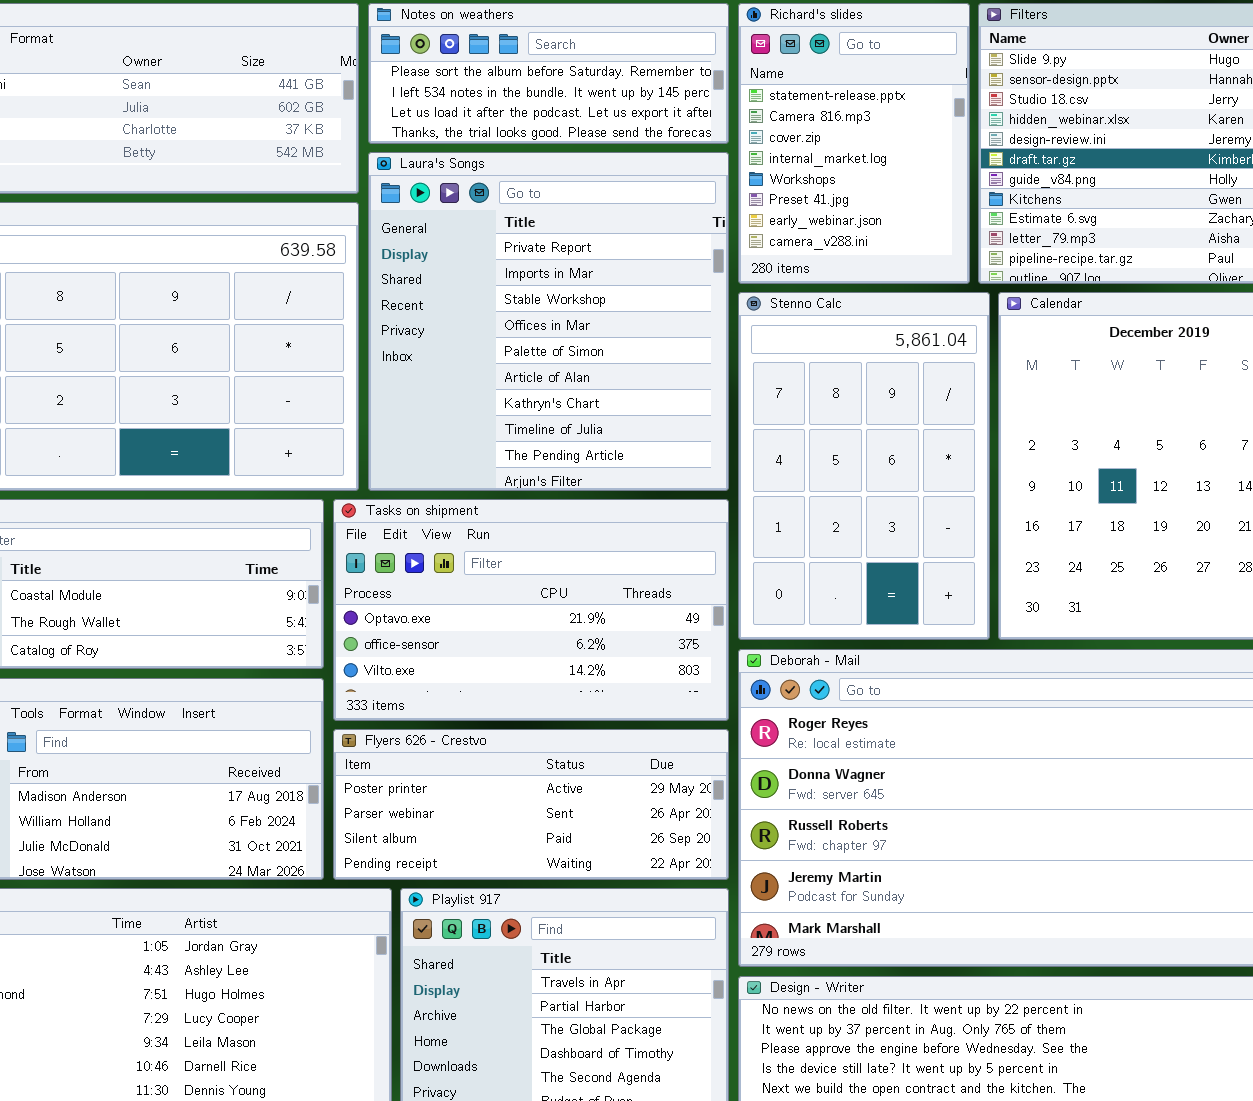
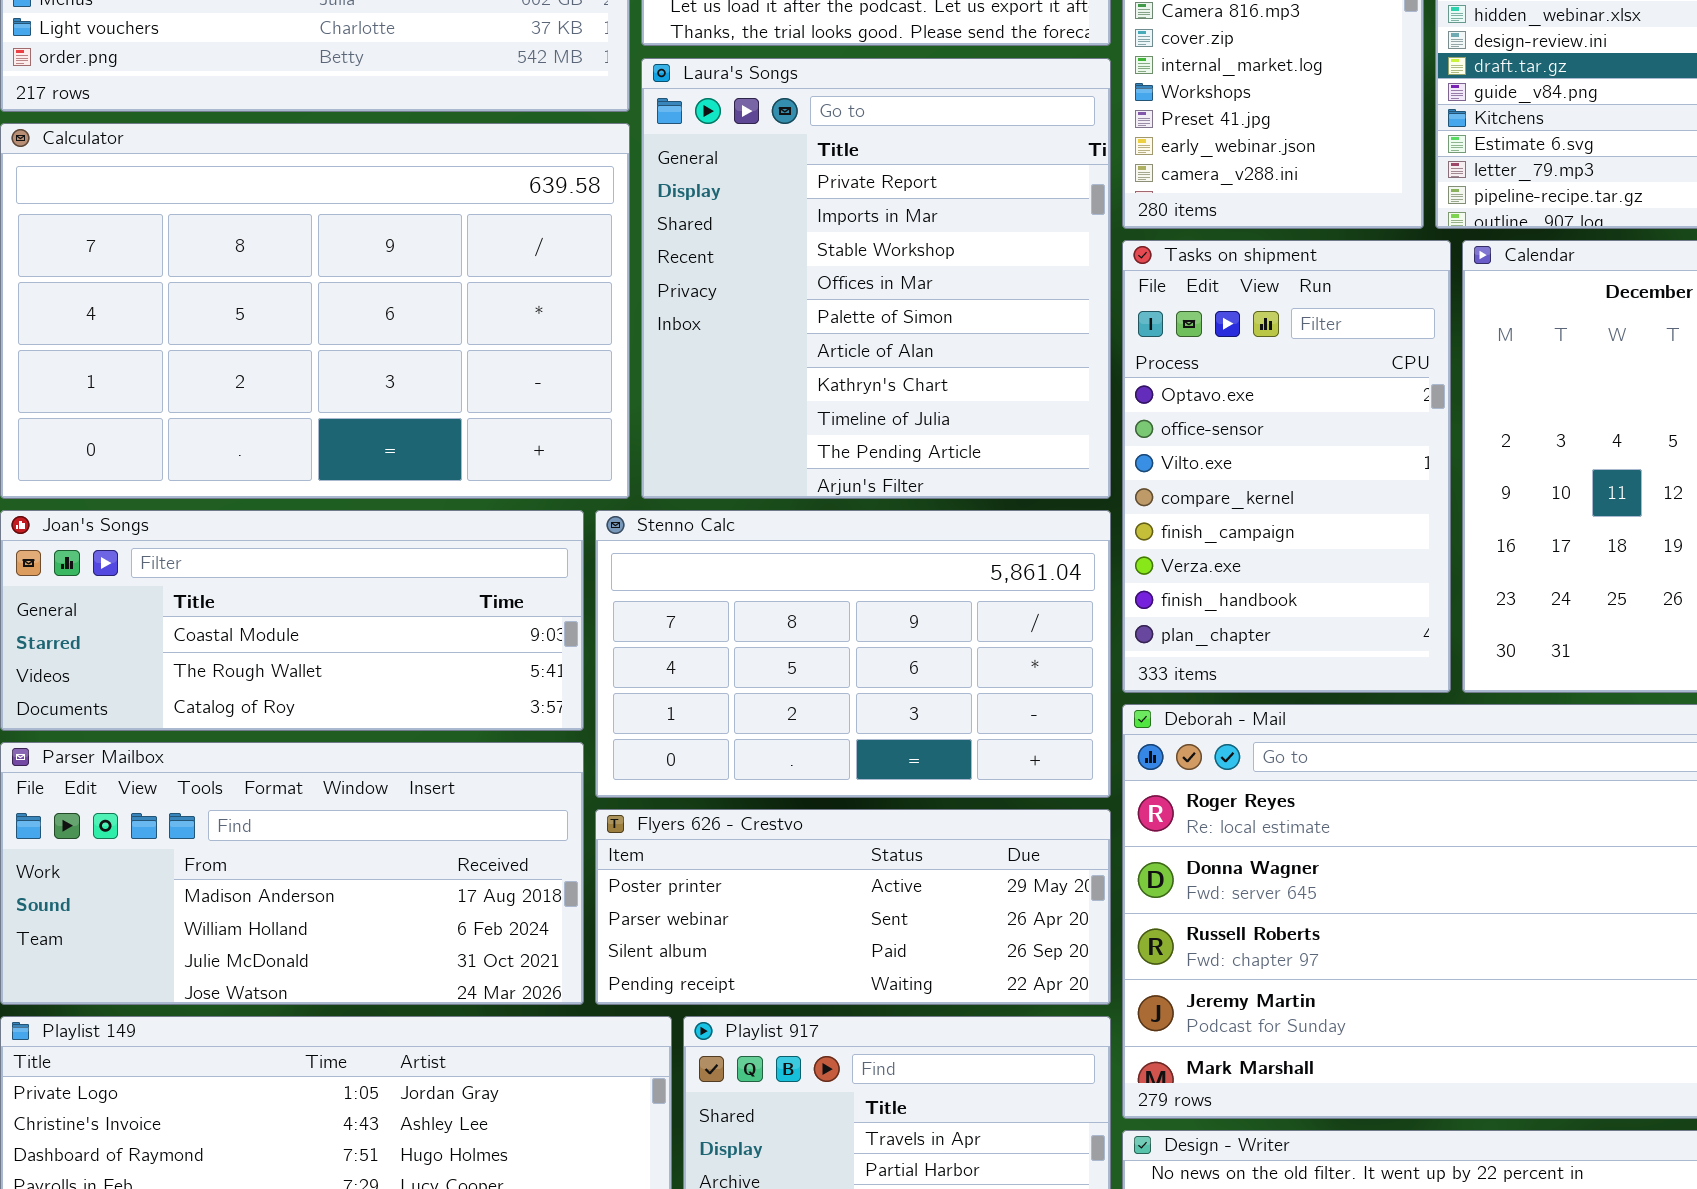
Stenno Calc: [738,292,990,640] -> [595,510,1111,798], moved, resized
Tasks on shipment: [333,499,729,721] -> [1122,240,1451,693], moved, resized

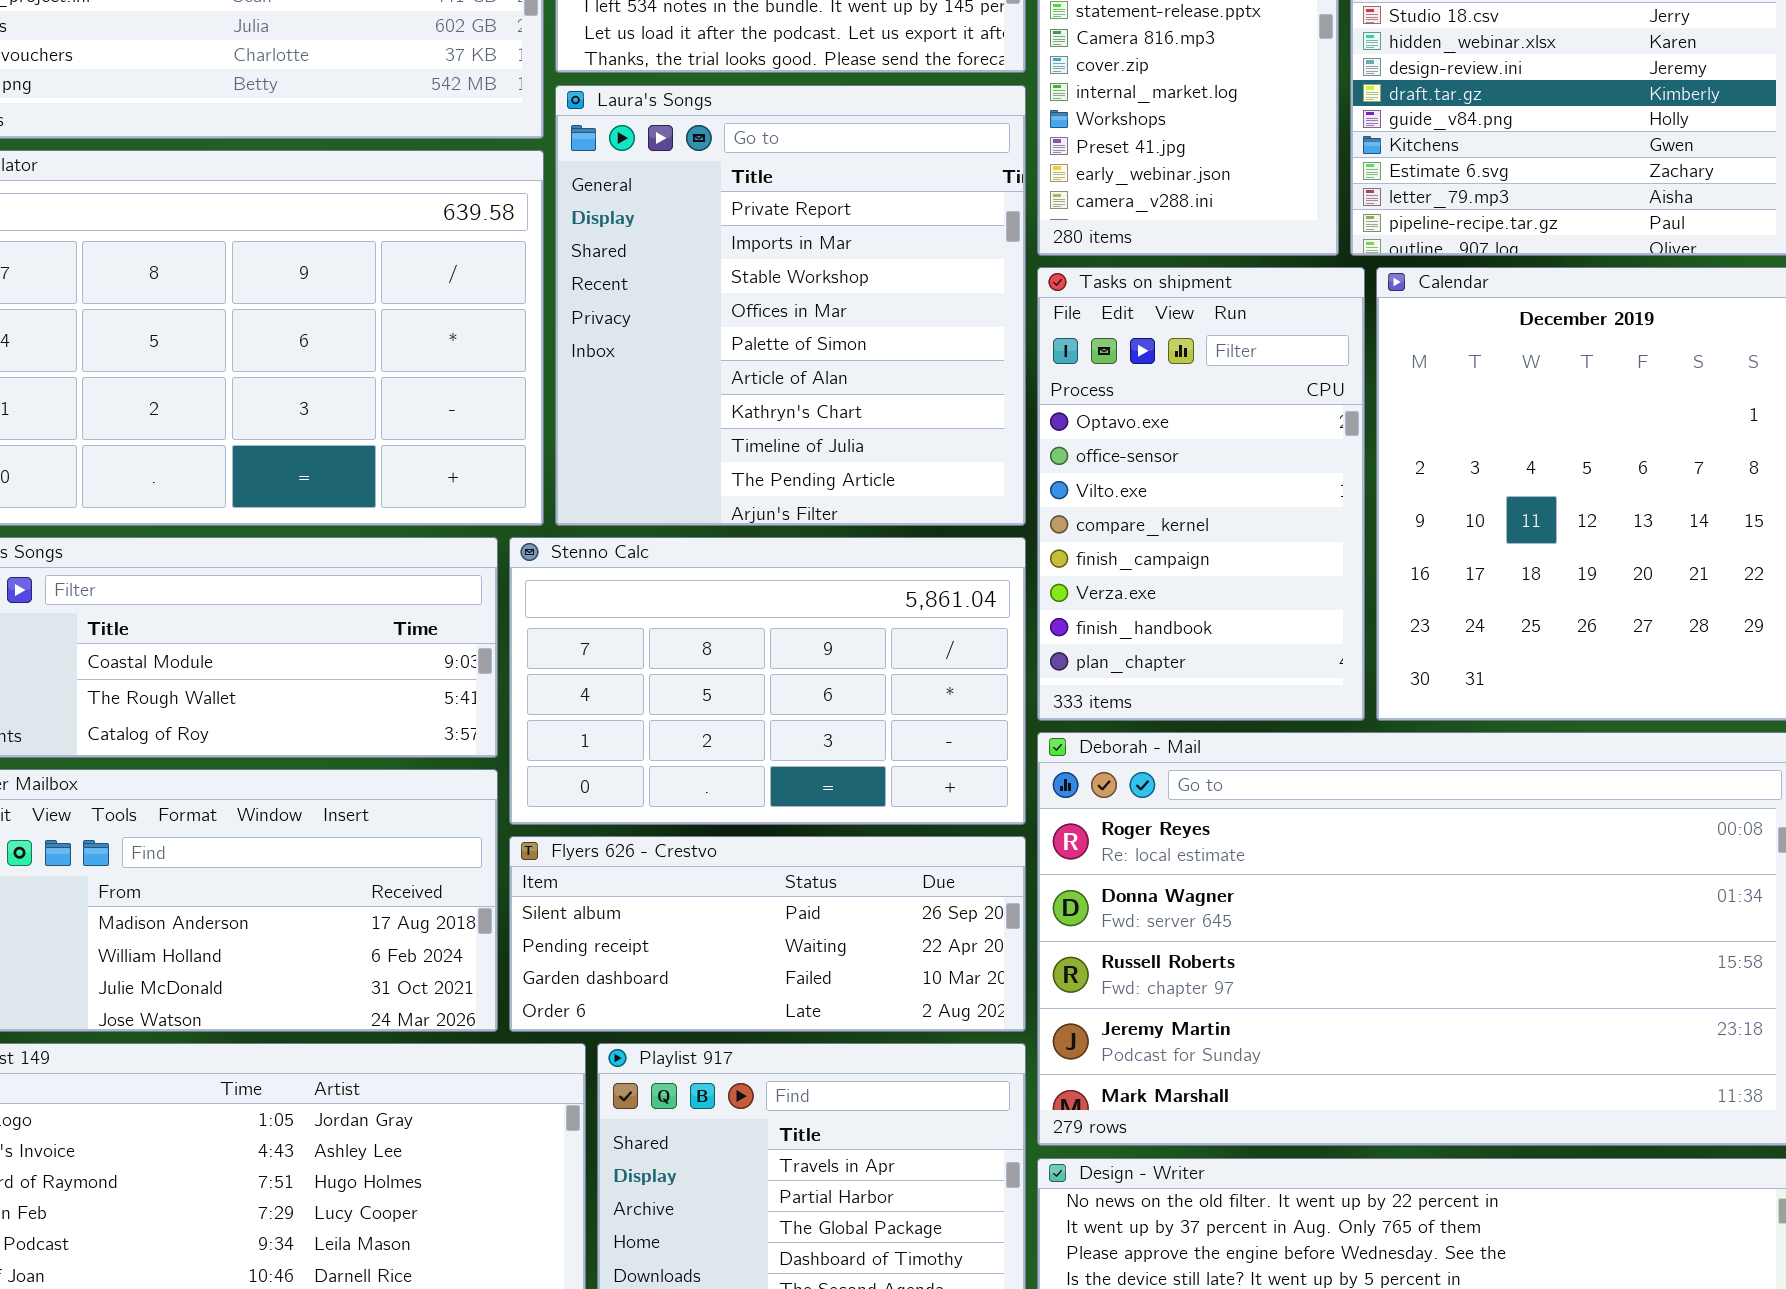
Flyers 626 - Crestvo: [595,809,1111,1005] -> [509,836,1026,1032], scrolled down 2 rows

